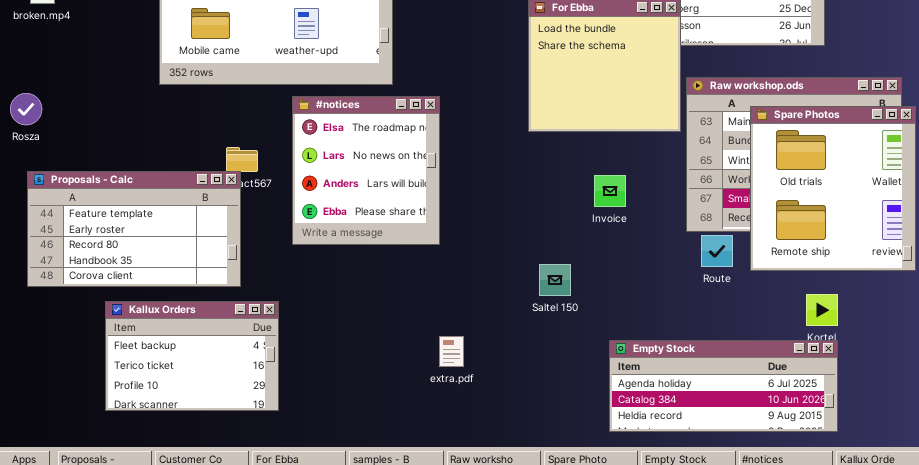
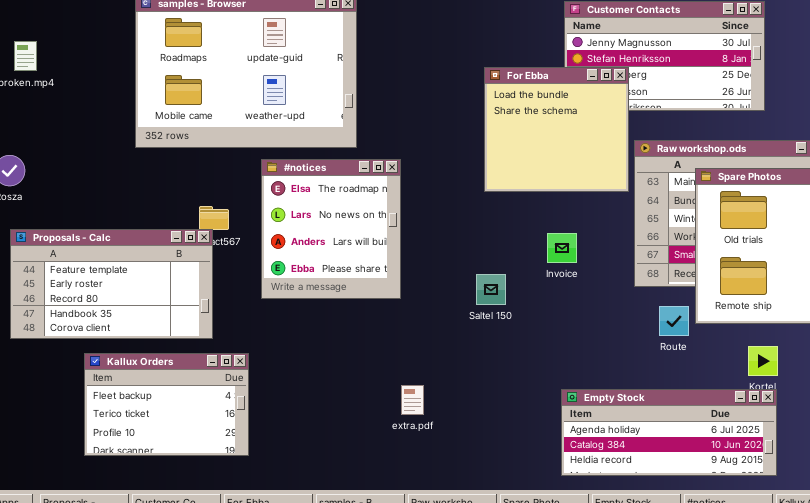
Route: [701,235,733,267] -> [659,306,689,336], moved
Saltel 150: [539,264,571,296] -> [476,274,506,305], moved

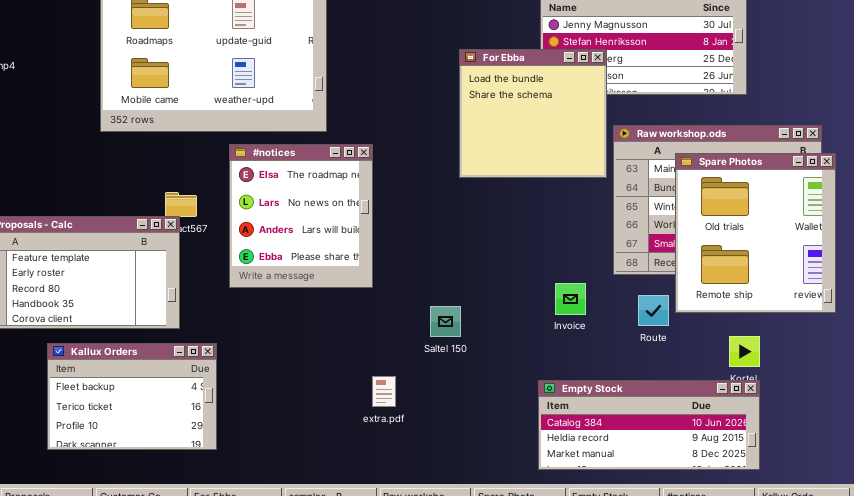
Invoice: [547,233,577,263] -> [555,283,586,315], moved
Saltel 150: [476,274,506,305] -> [430,306,461,337], moved
Empty Stock: [561,389,777,476] -> [538,380,760,470], scrolled down 1 row

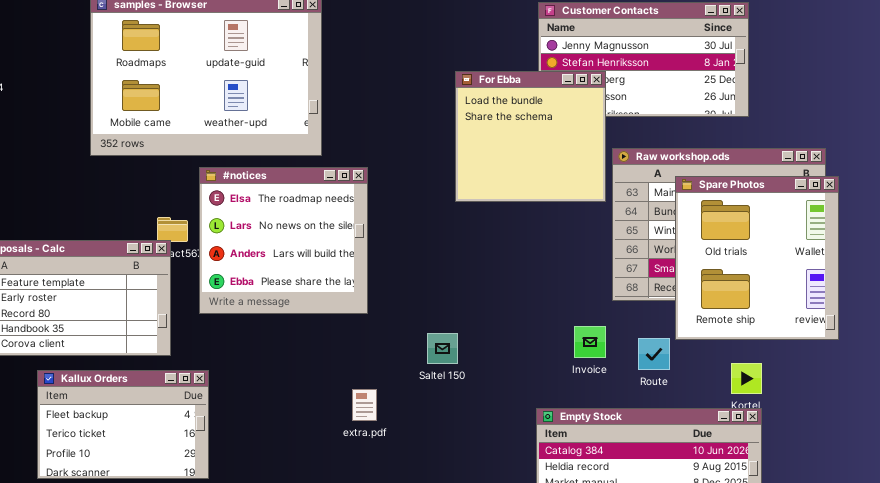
#notices: [229,144,373,288] -> [199,167,368,314], resized
Invoice: [555,283,586,315] -> [574,326,606,358], moved
Route: [638,295,669,326] -> [638,338,670,370], moved
extra.pdf: [372,376,396,407] -> [352,389,377,421], moved

